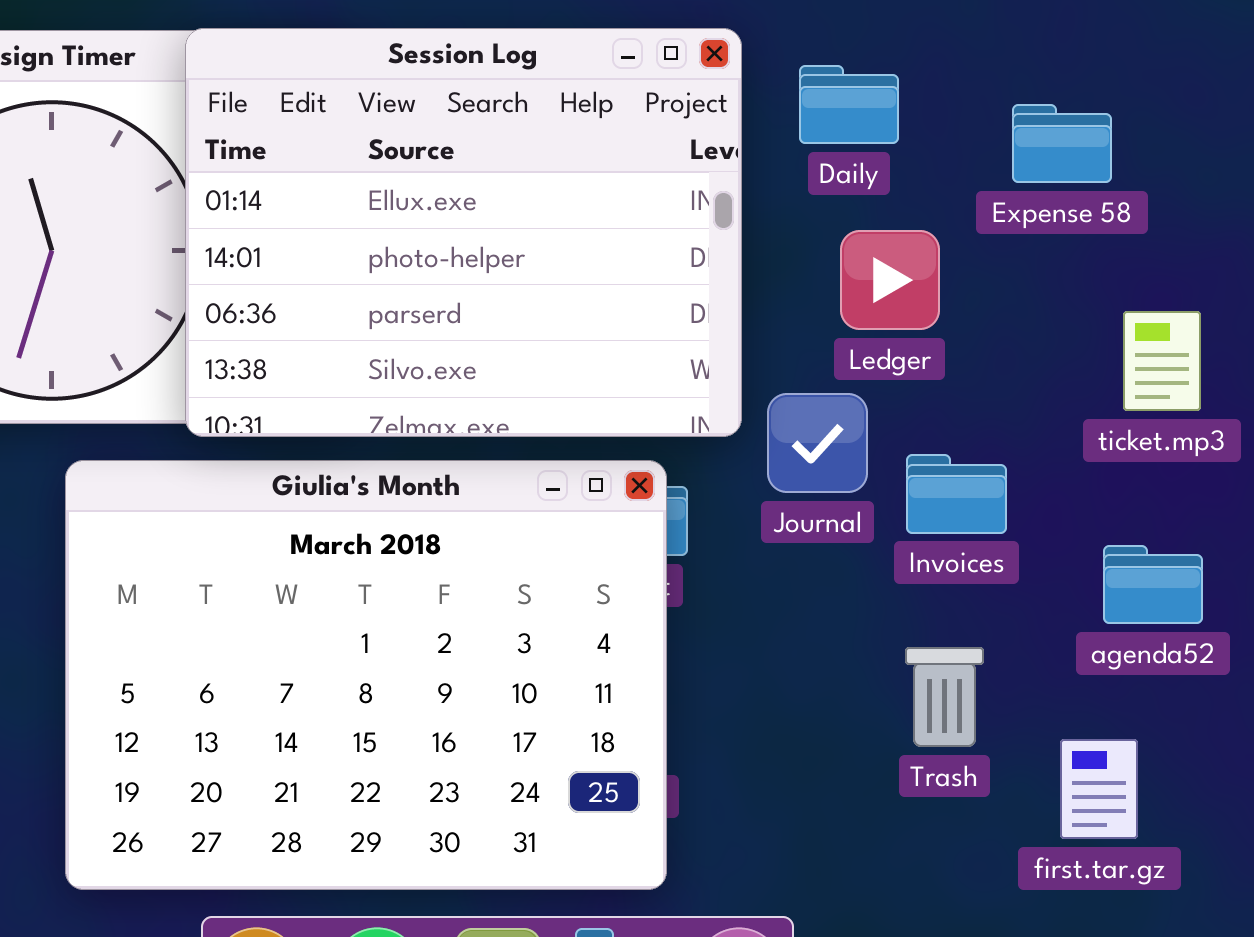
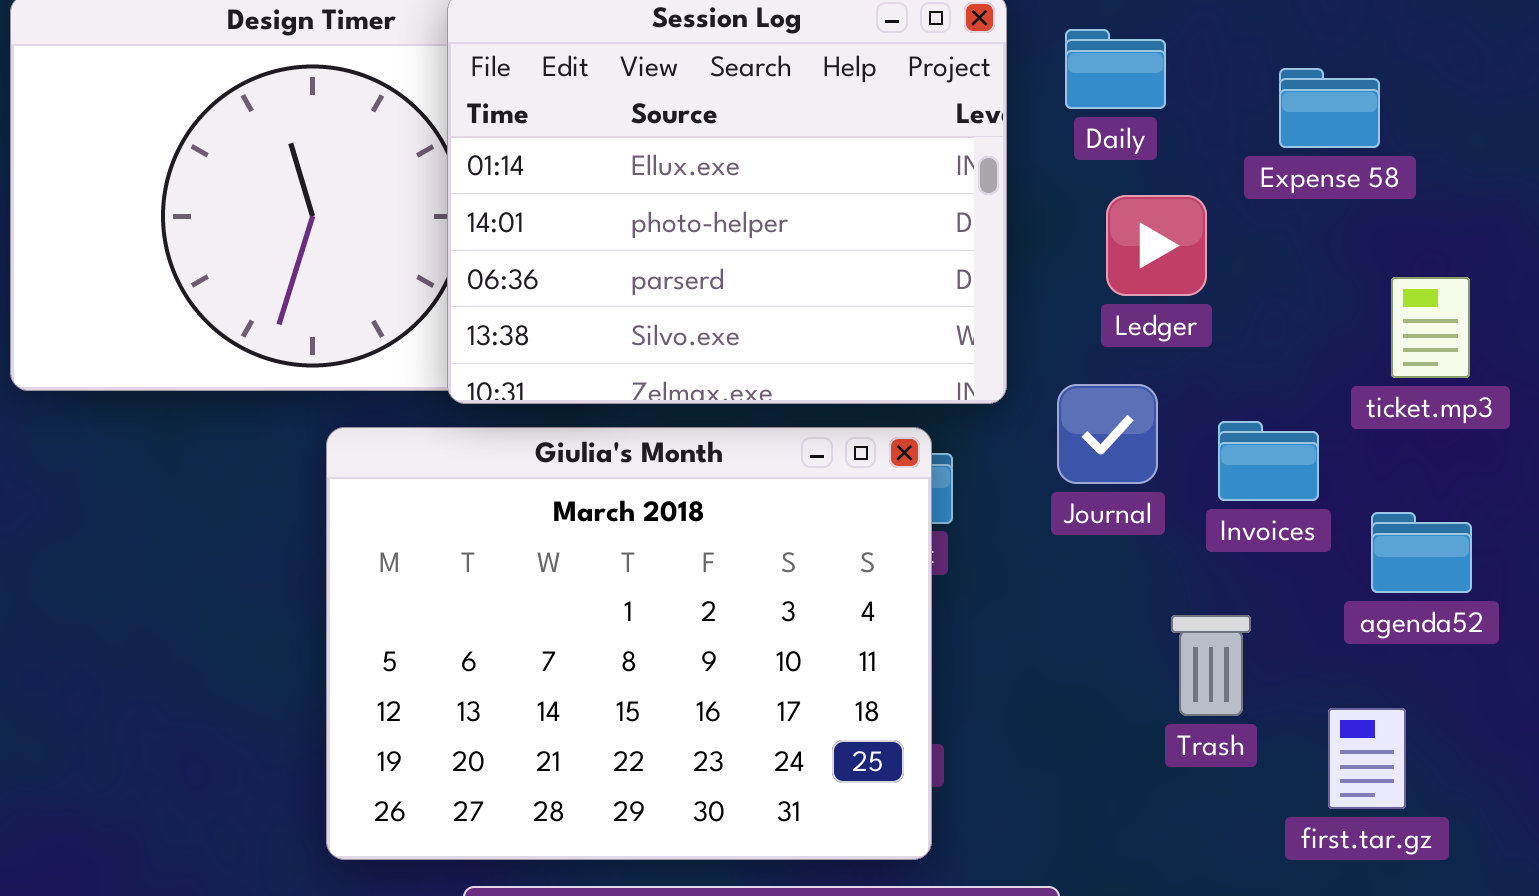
Journal: [767,393,868,493] -> [1057,384,1158,484], moved
Invoices: [906,454,1007,534] -> [1218,421,1319,501], moved

